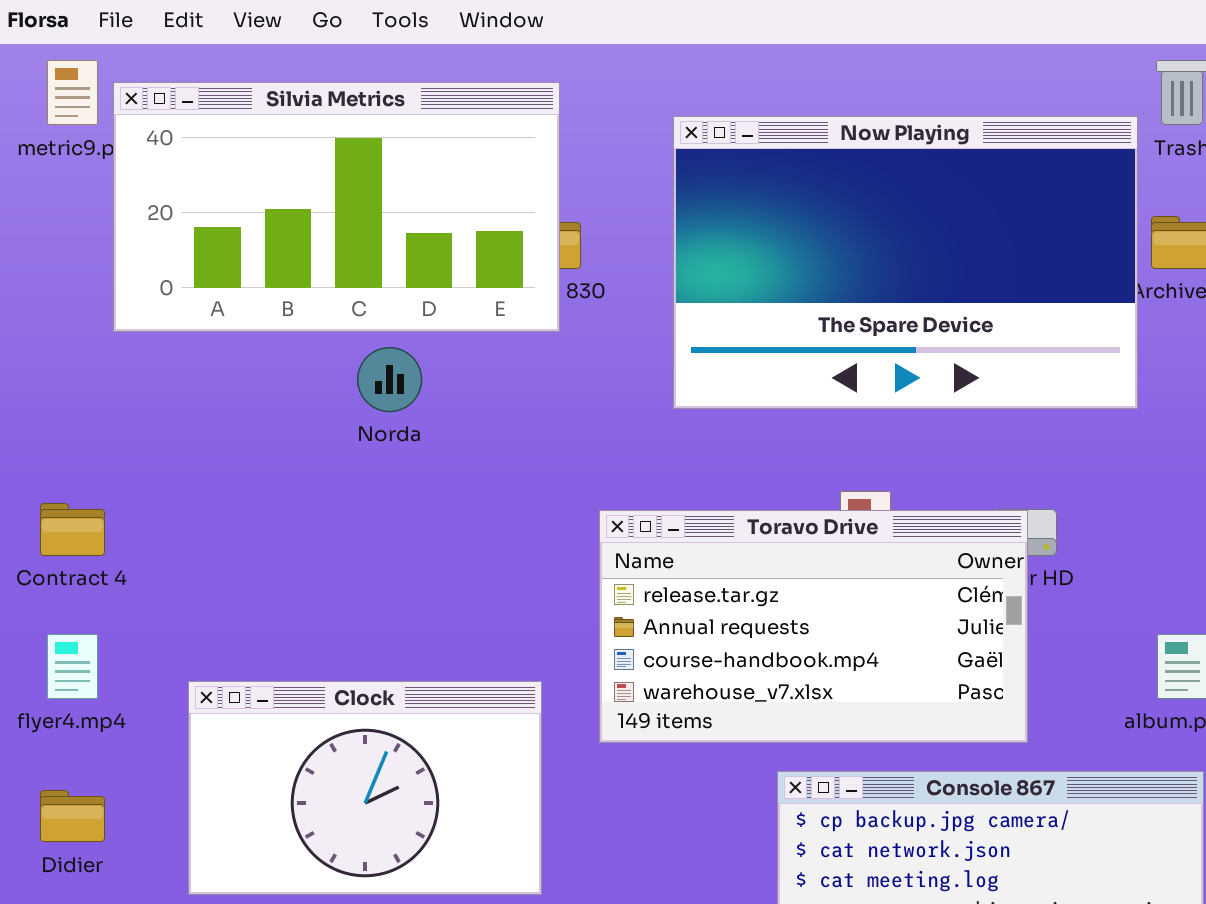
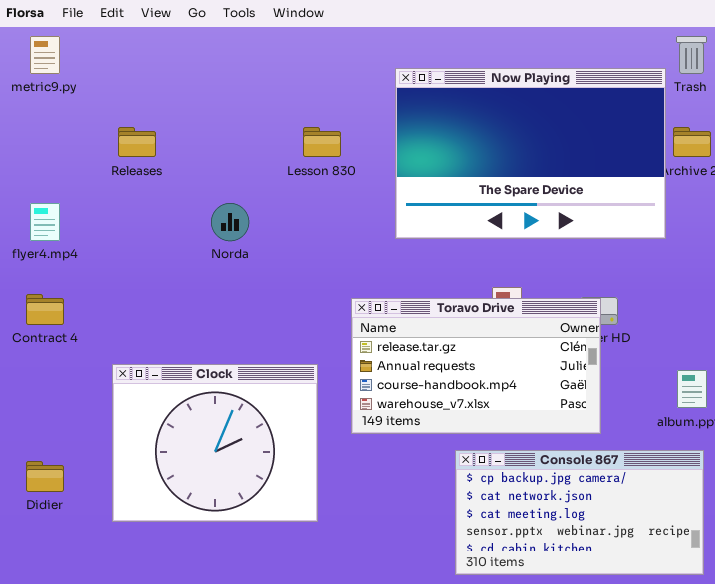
Silvia Metrics: [113,82,560,332] -> none, closed
flyer4.mp4: [47,634,98,699] -> [30,203,60,241], moved
Clock: [188,681,542,895] -> [112,364,318,522], resized

